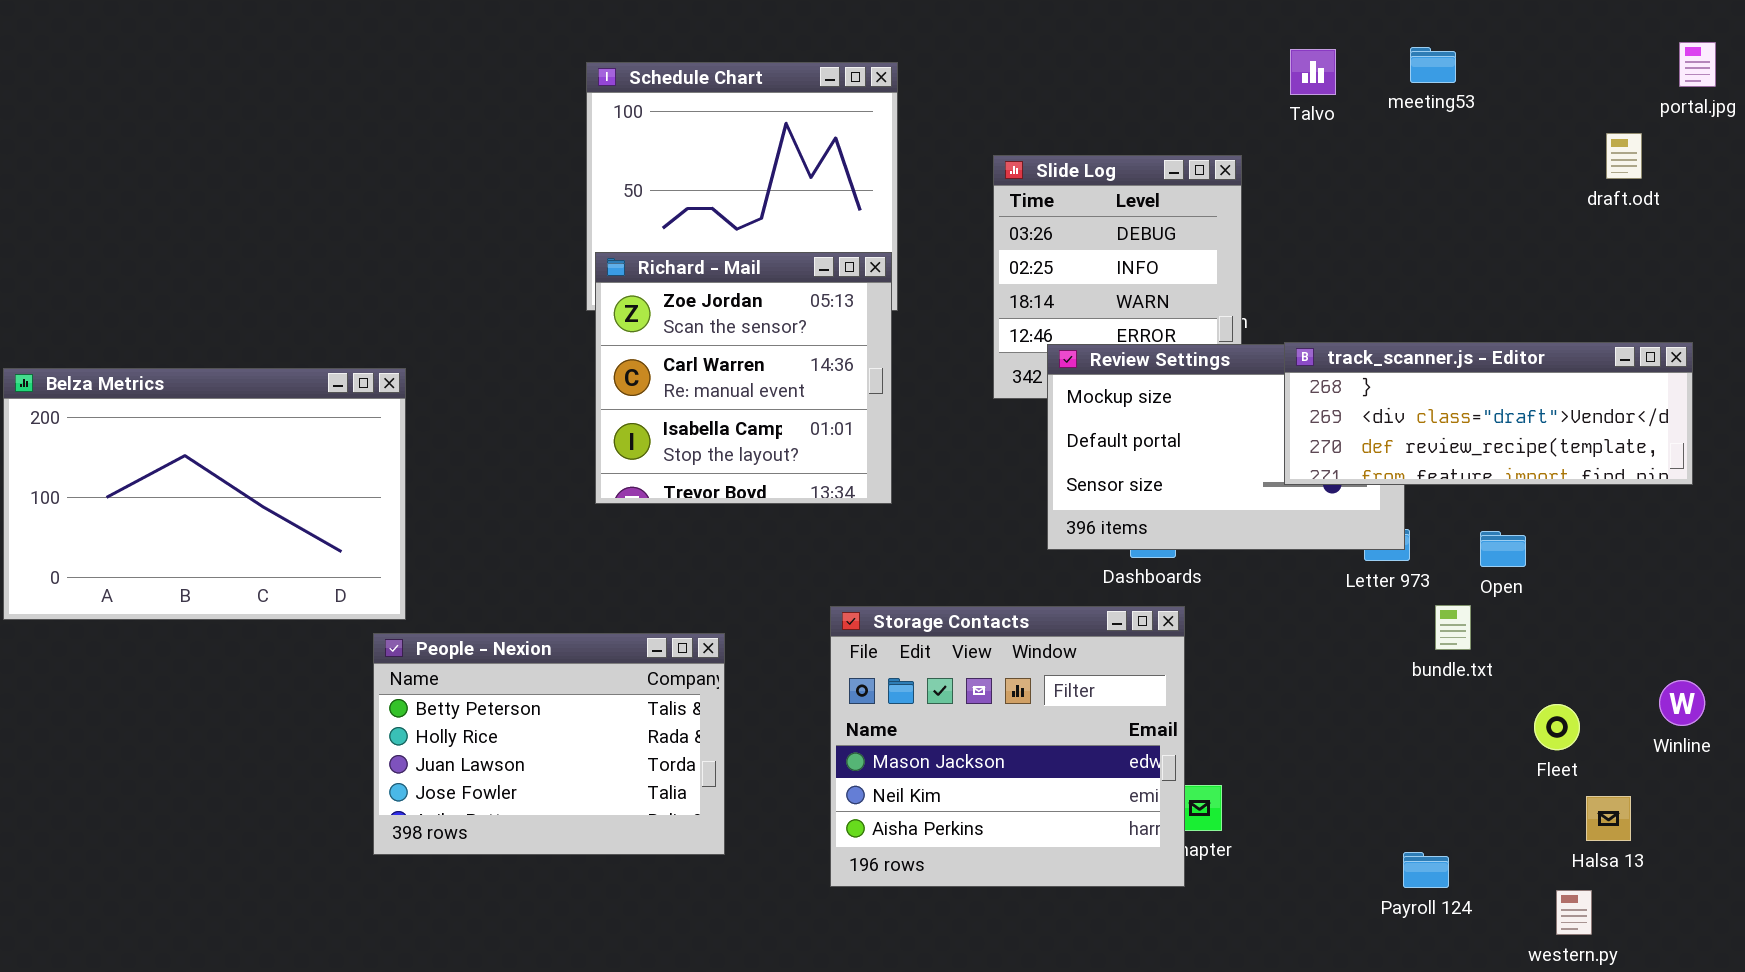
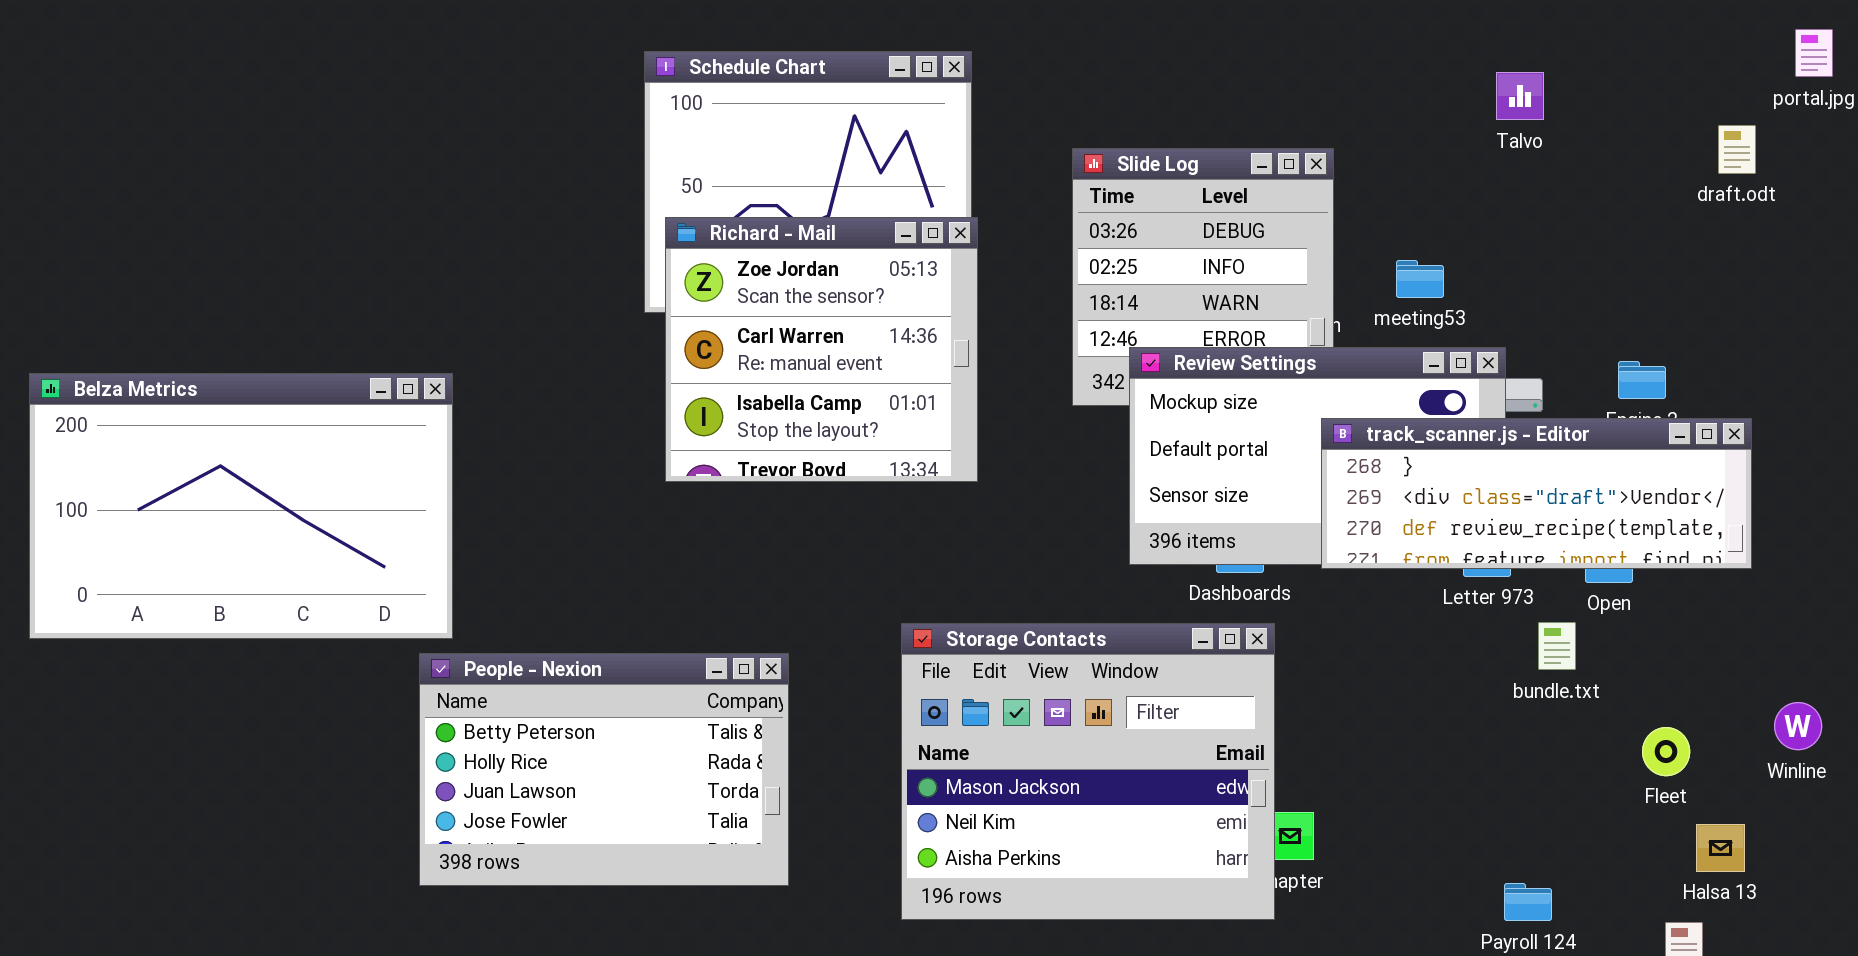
meeting53: [1410,47,1456,83] -> [1396,260,1444,298], moved
Talvo: [1290,49,1336,95] -> [1496,72,1544,120], moved
Richard - Mail: [595,252,892,504] -> [665,217,978,482], moved
track_scanner.js - Editor: [1284,342,1693,485] -> [1321,418,1752,569], moved

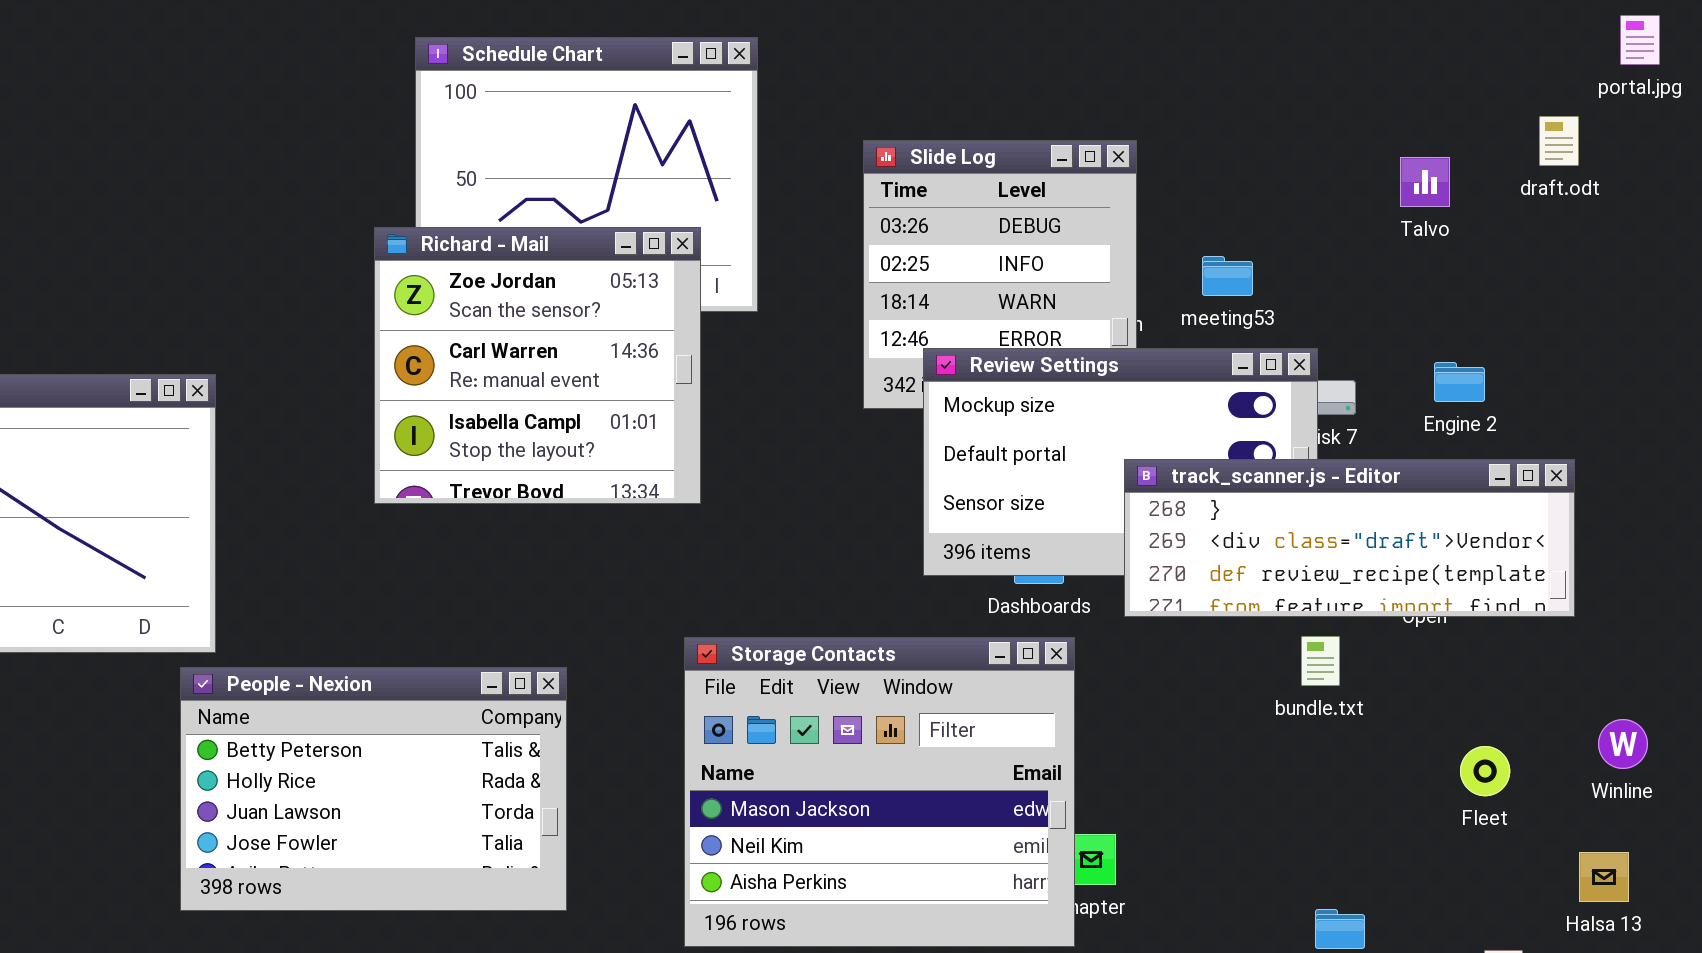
Talvo: [1496,72,1544,120] -> [1400,157,1450,207], moved
Richard - Mail: [665,217,978,482] -> [374,227,701,504], moved
track_scanner.js - Editor: [1321,418,1752,569] -> [1124,459,1575,617], moved
bundle.txt: [1538,622,1576,670] -> [1301,636,1340,686], moved
Halsa 13: [1696,824,1745,872] -> [1579,852,1629,902], moved

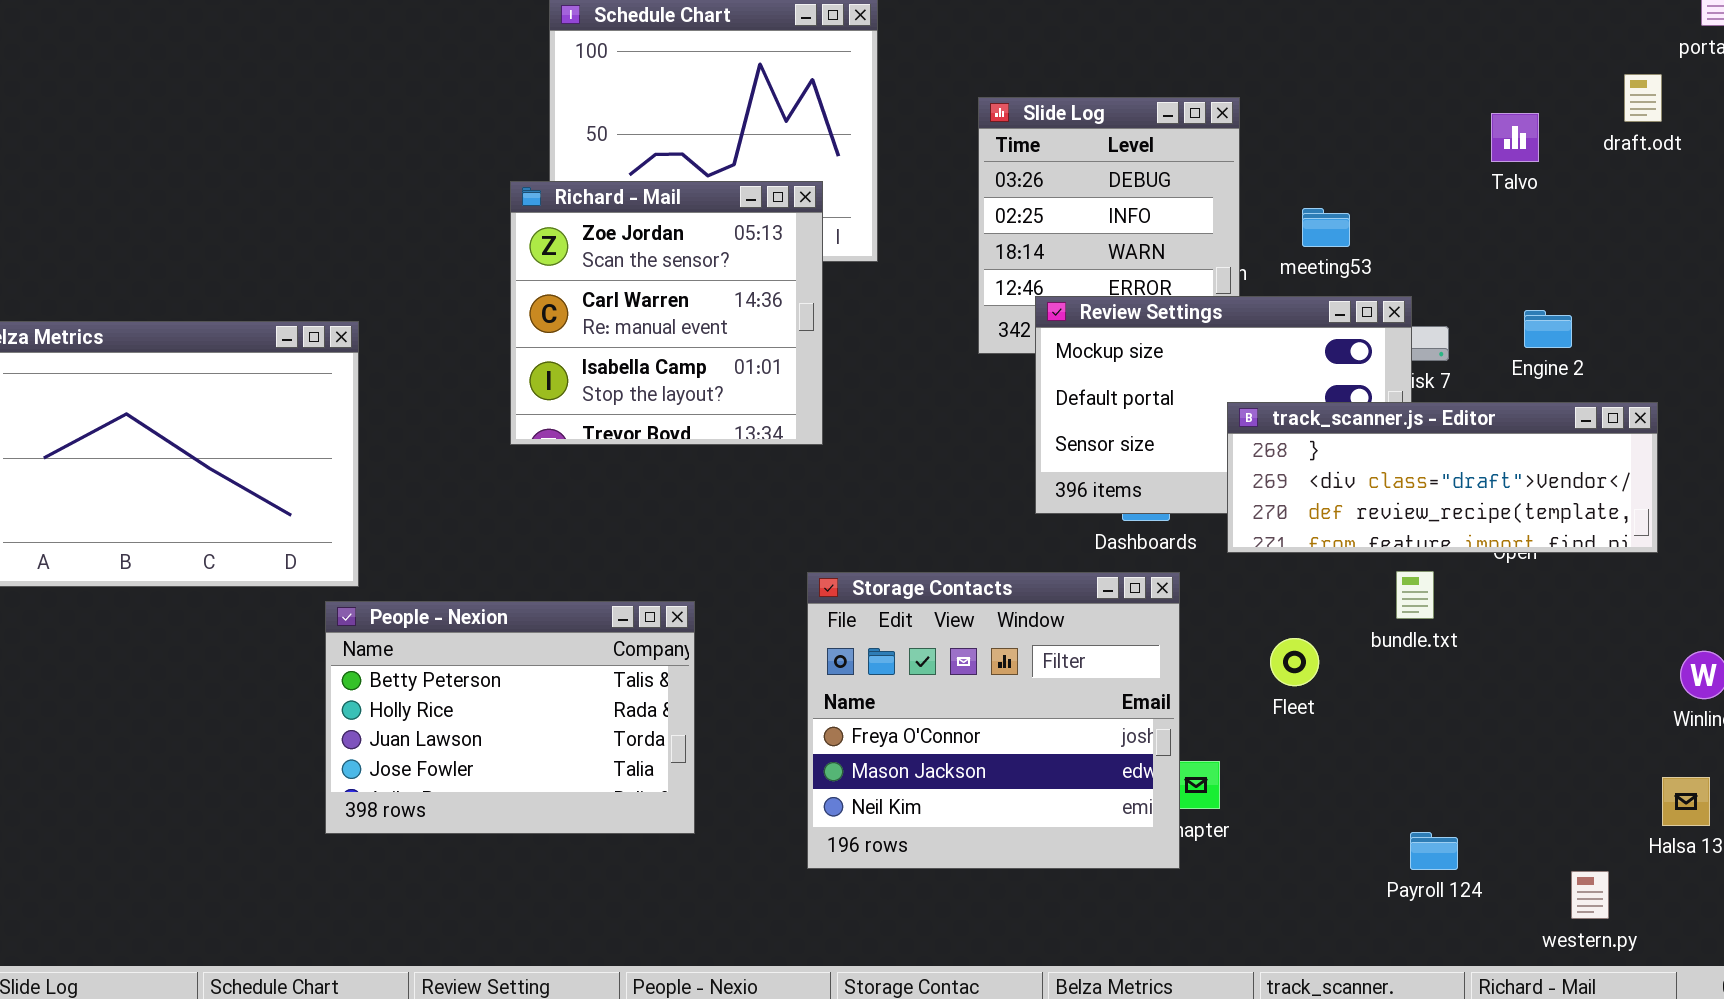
Storage Contacts: [684,637,1075,947] -> [807,572,1180,869], scrolled up 1 row
Fleet: [1460,746,1510,796] -> [1270,638,1319,686], moved

